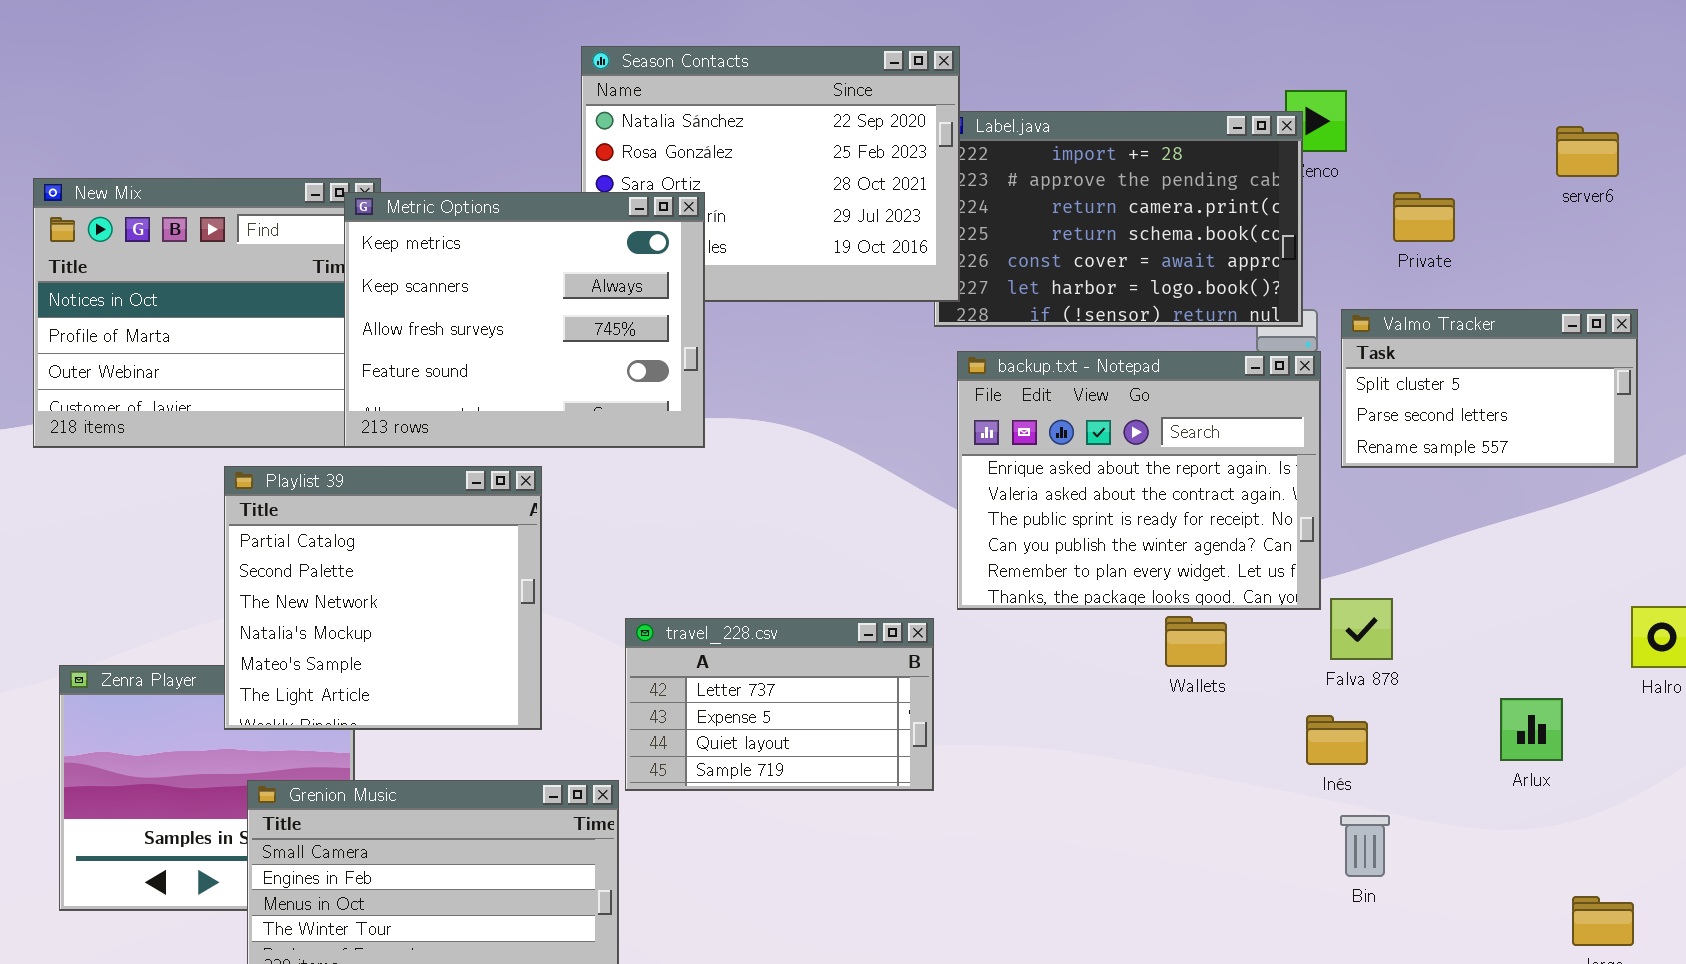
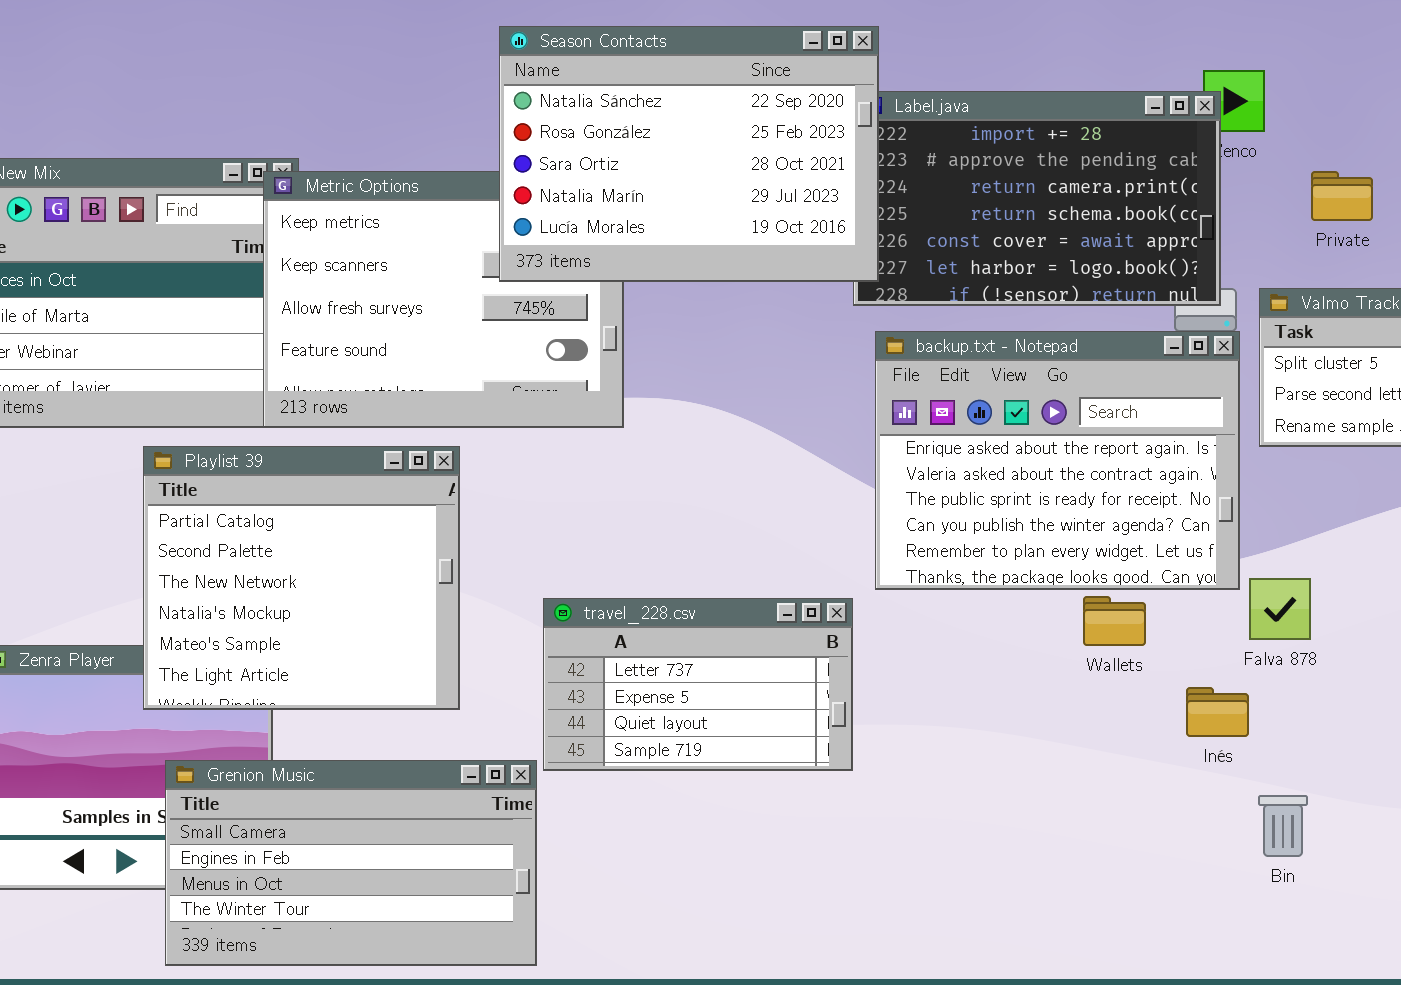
Season Contacts: [581,46,960,302] -> [499,26,879,282], raised
Inés: [1306,715,1368,765] -> [1186,687,1249,737], moved

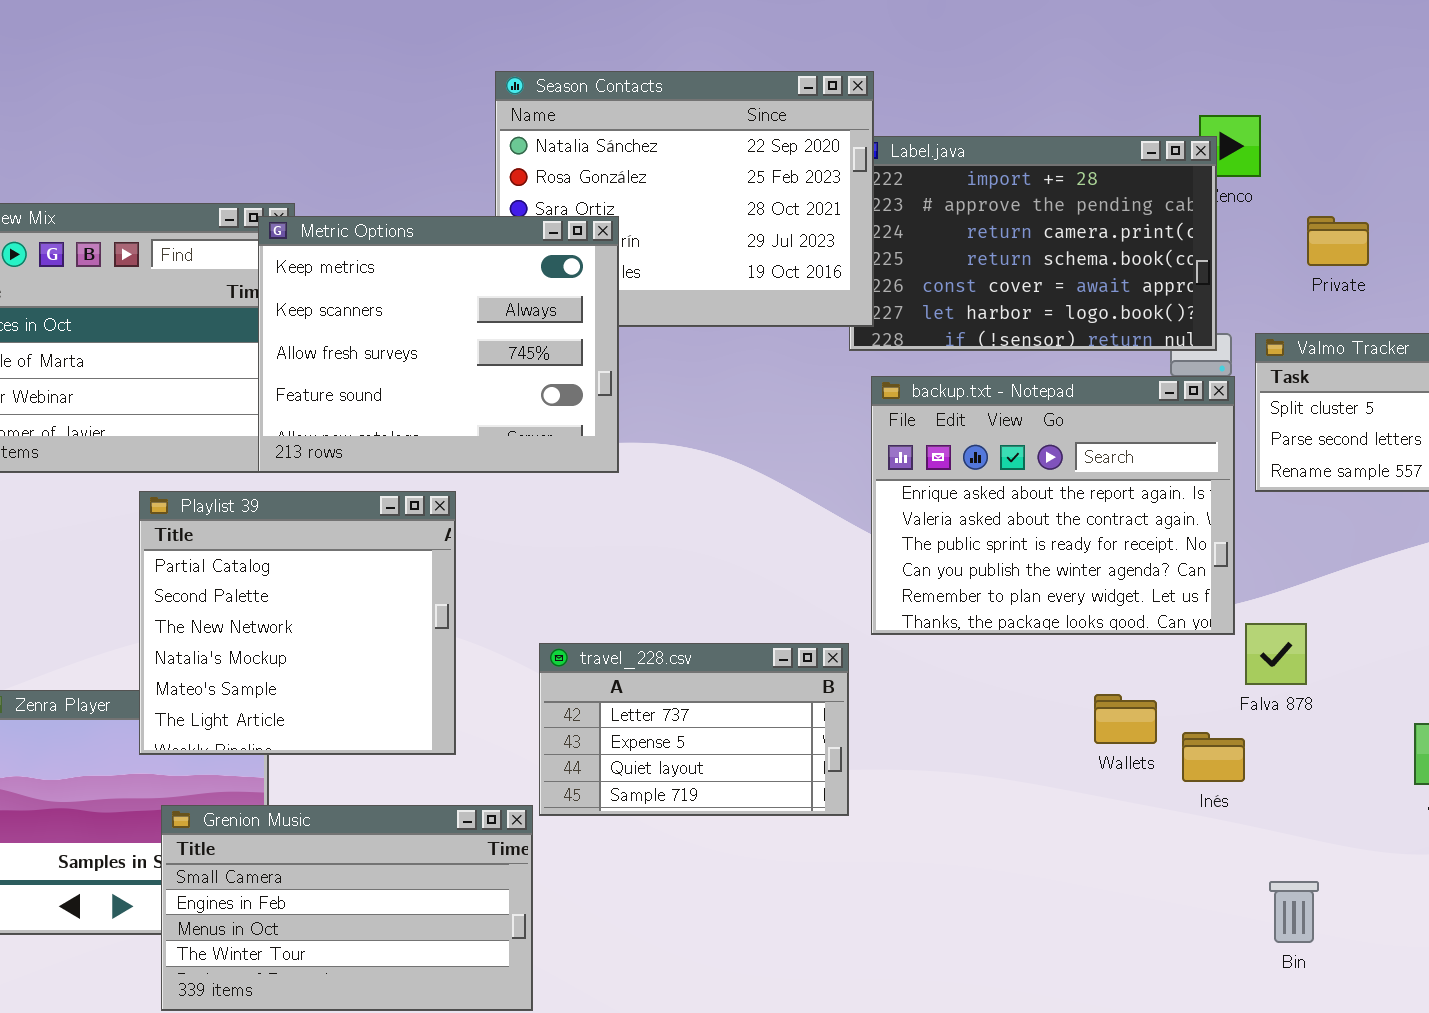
Metric Options: [263,171,624,428] -> [258,216,619,473], raised
Wallets: [1083,596,1146,646] -> [1094,694,1157,744], moved
Bin: [1258,795,1308,857] -> [1269,881,1319,943], moved

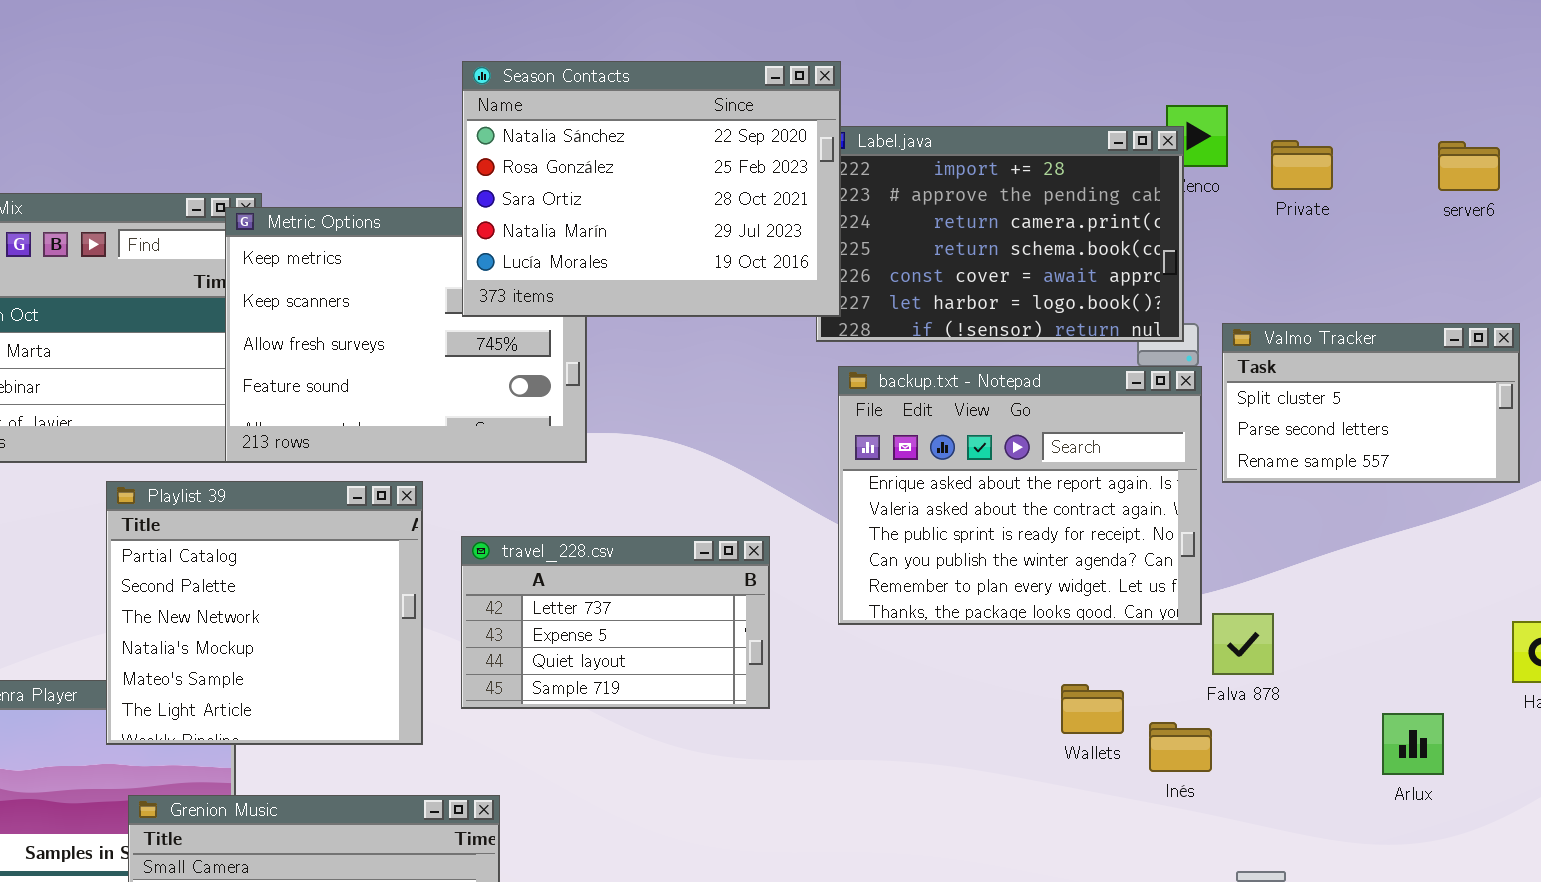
Season Contacts: [495,71,874,327] -> [462,61,841,317], raised
Private: [1307,216,1369,266] -> [1271,140,1333,190], moved
travel_228.csv: [539,643,849,816] -> [461,536,770,709], moved

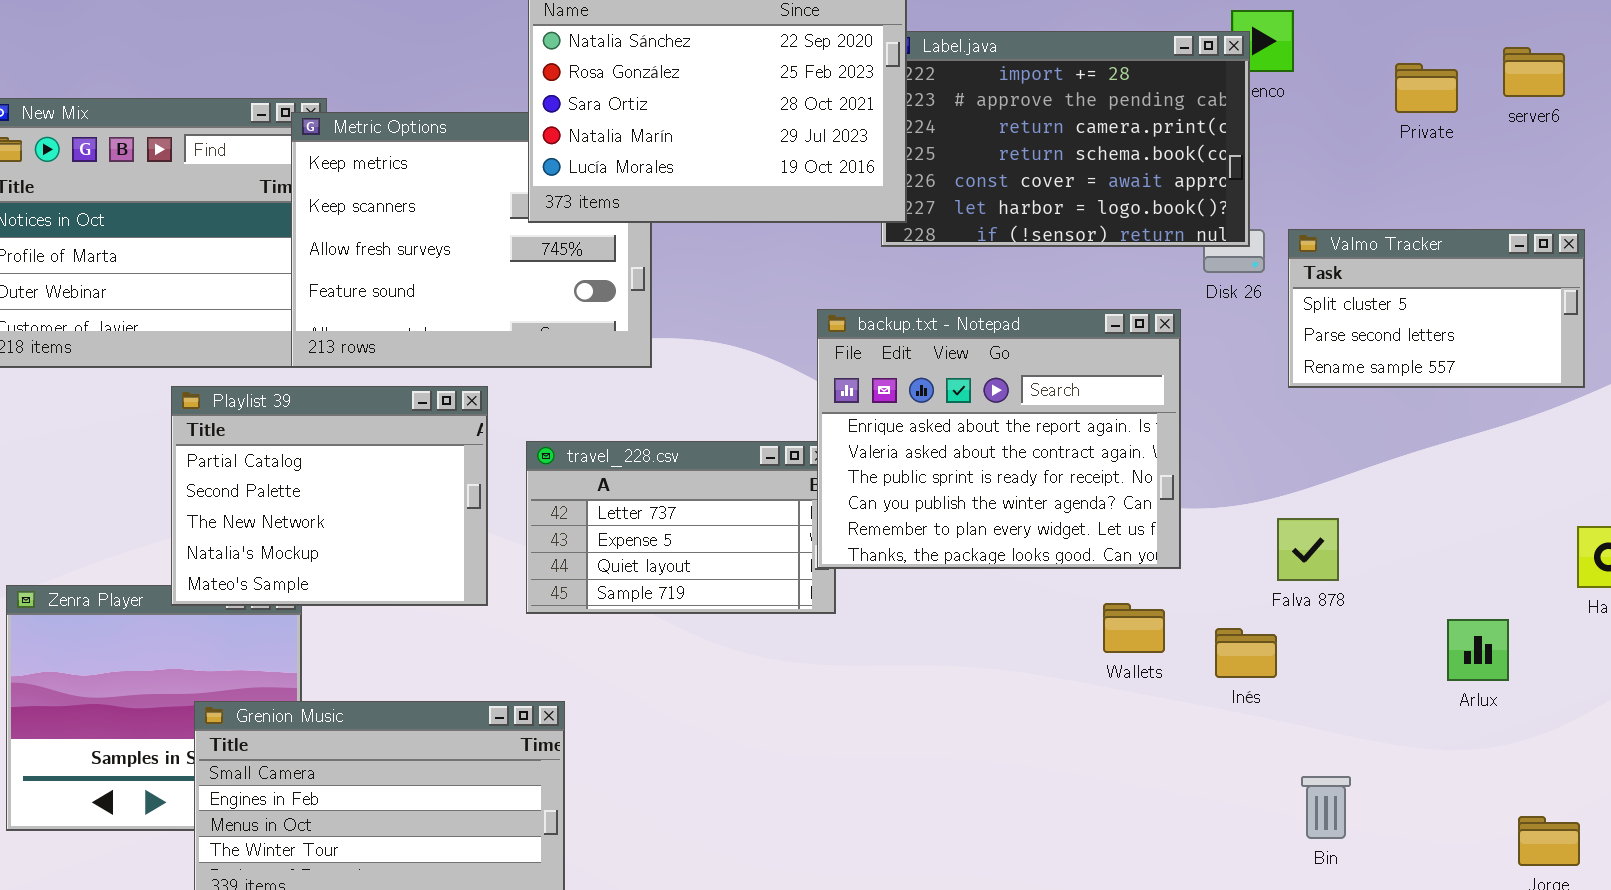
Private: [1271,140,1333,190] -> [1395,63,1458,113], moved
backup.txt - Notepad: [838,366,1202,625] -> [817,309,1181,569], moved
Playlist 39: [106,481,423,745] -> [171,386,488,606], resized
Wallets: [1061,684,1124,734] -> [1103,603,1165,653], moved

